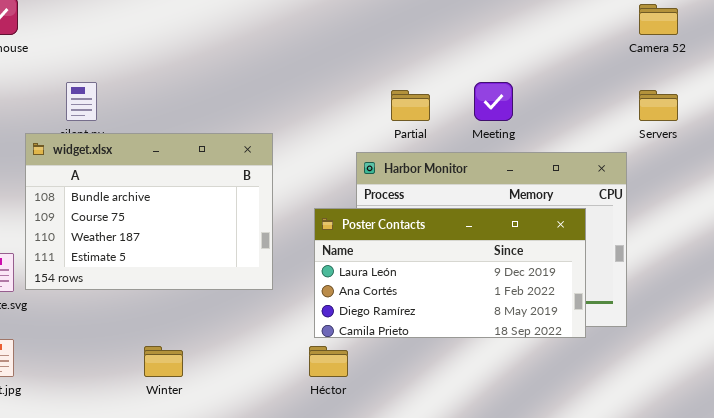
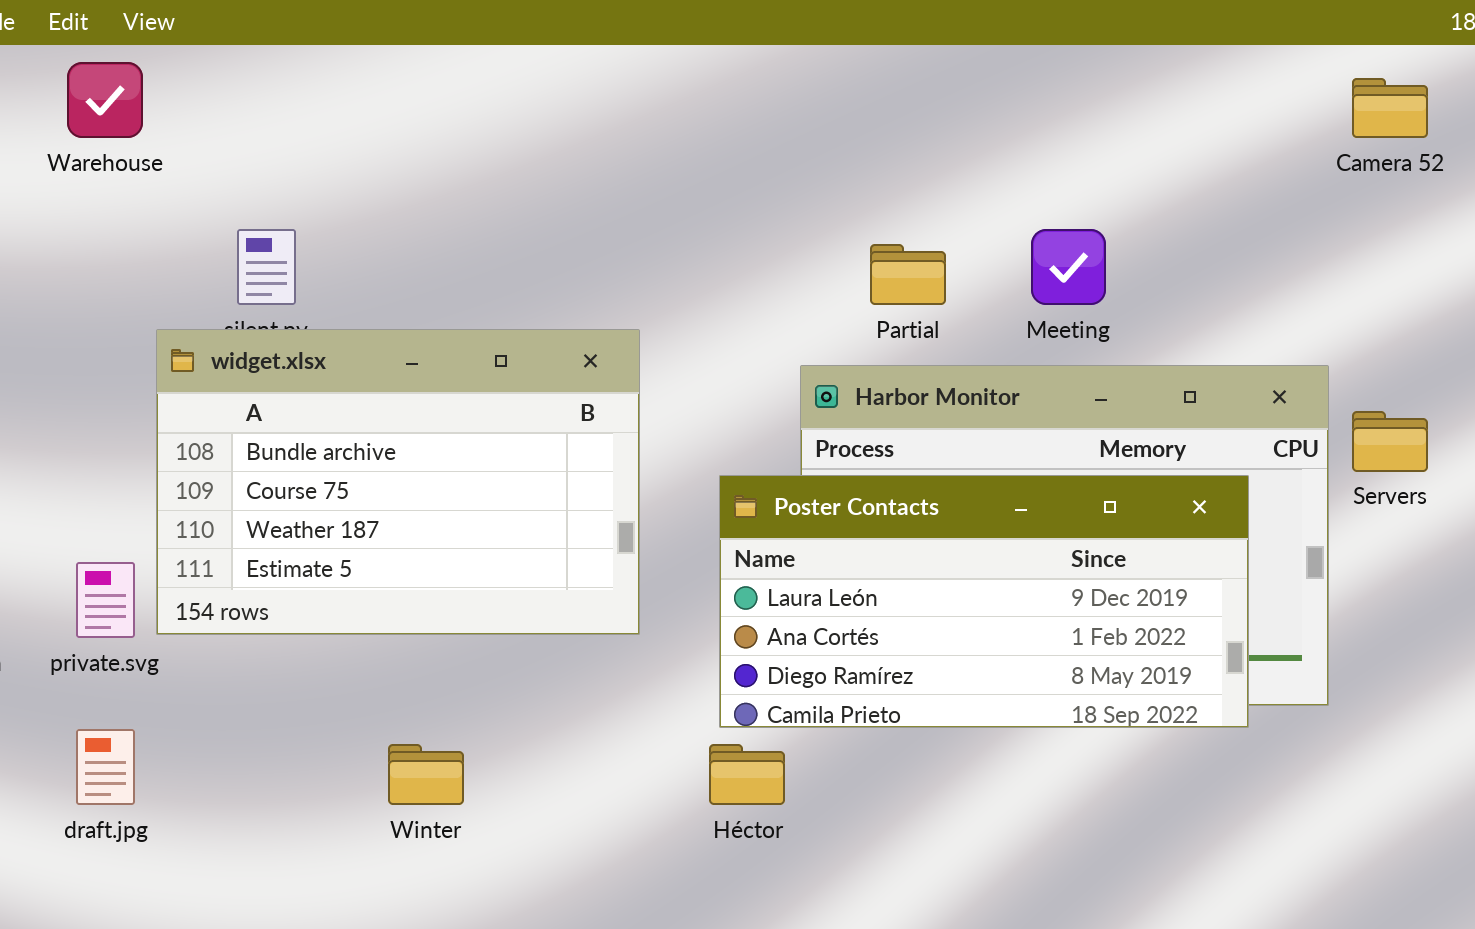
Servers: [639,90,678,121] -> [1352,411,1428,472], moved

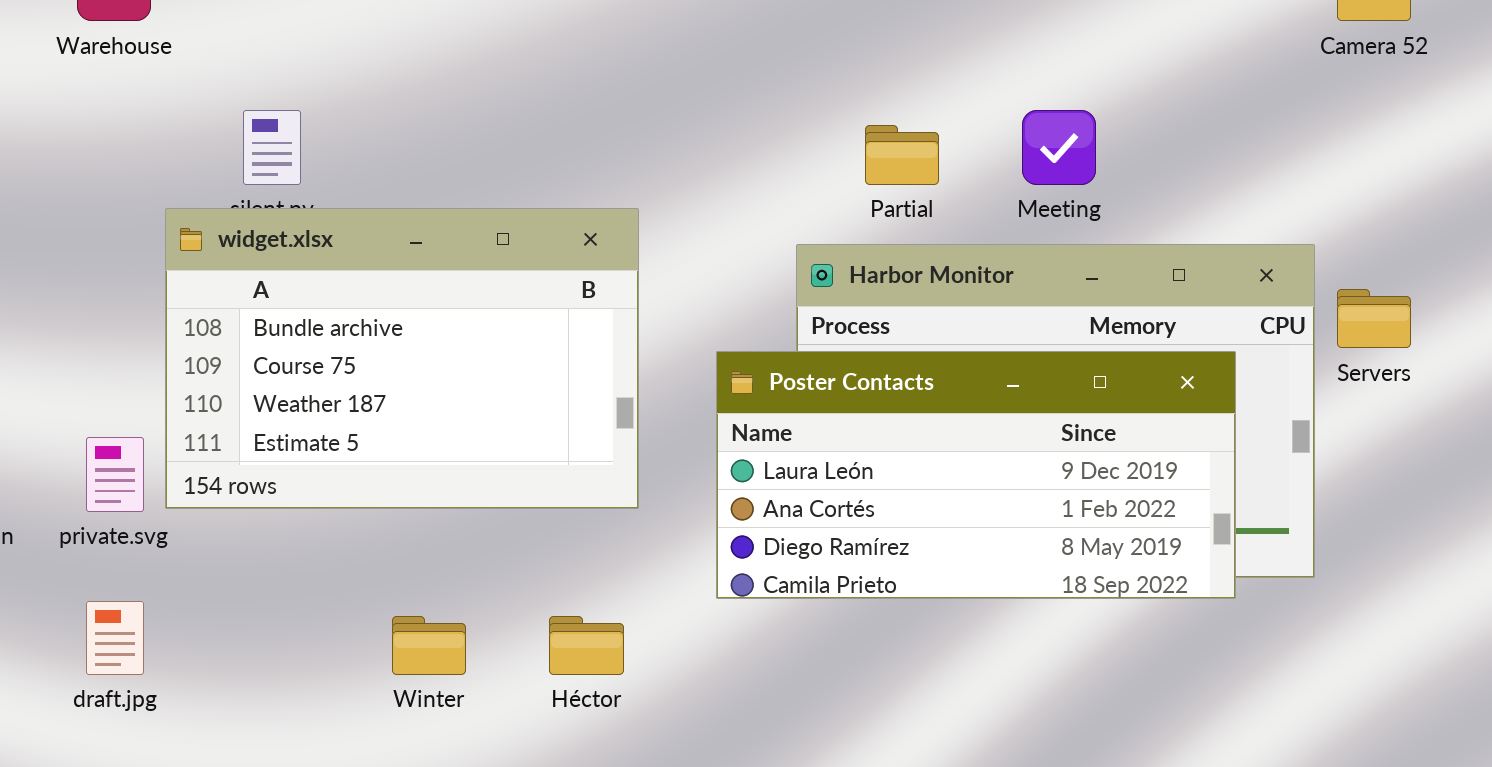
Héctor: [709,744,785,805] -> [549,616,624,675], moved

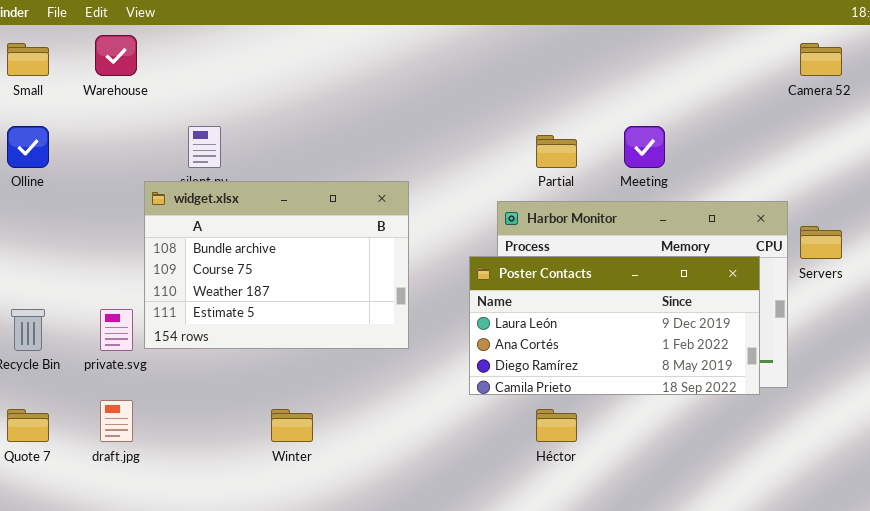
Poster Contacts: [716,351,1236,599] -> [469,256,760,395], moved
Héctor: [549,616,624,675] -> [536,409,577,442], moved

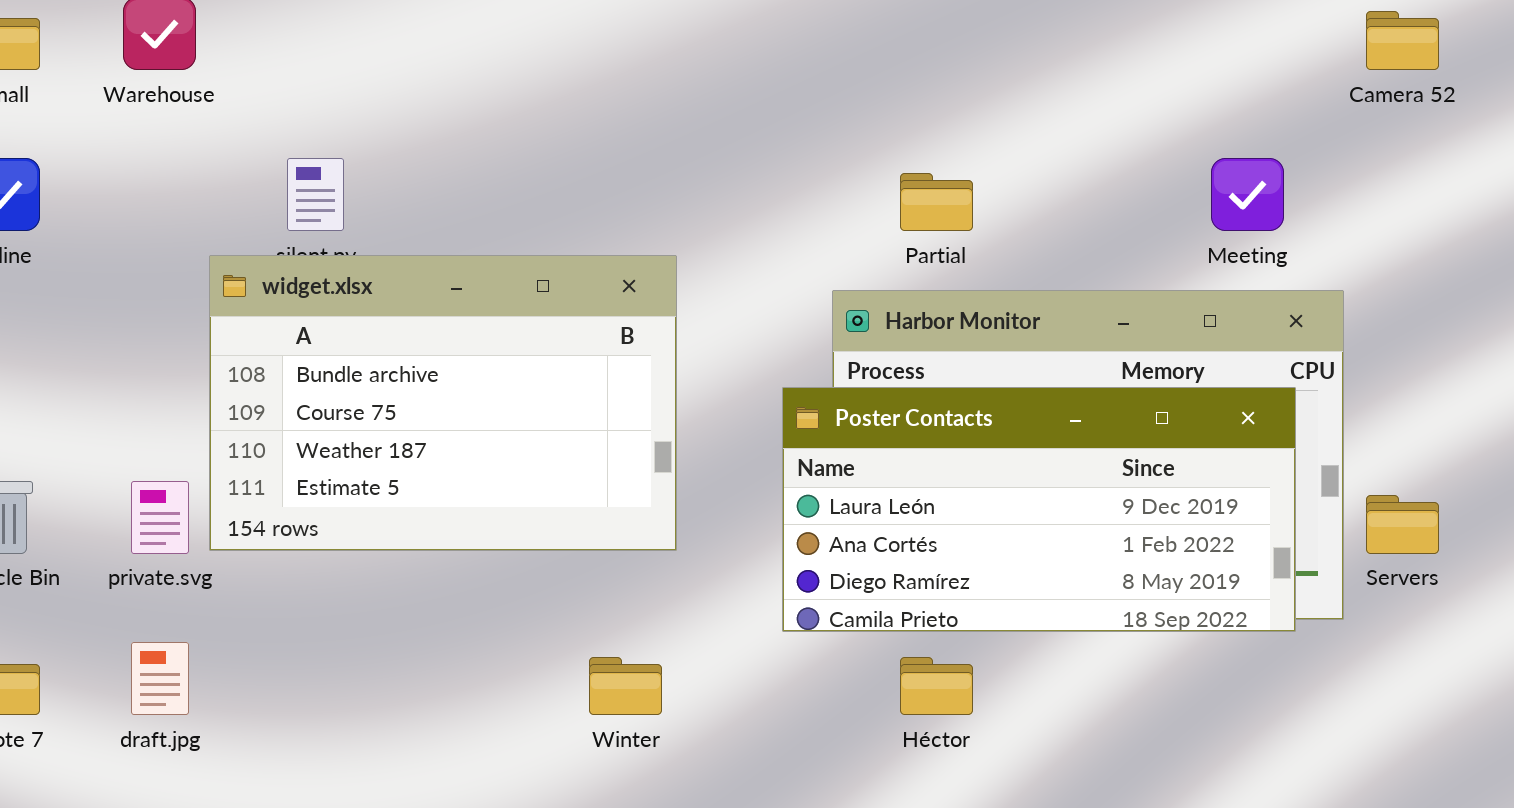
Meeting: [624,126,665,168] -> [1211,158,1284,231], moved
Servers: [800,226,842,259] -> [1366,495,1439,554], moved
Winter: [271,409,313,442] -> [589,657,662,715], moved

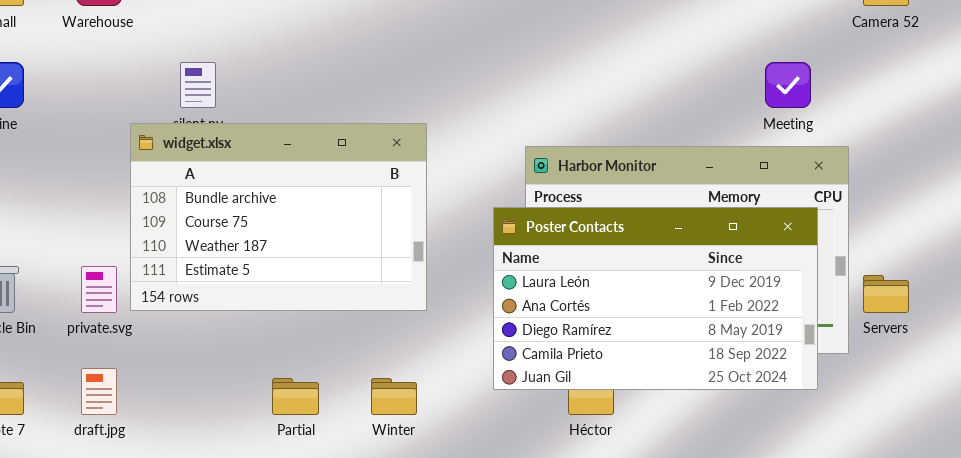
Partial: [900,173,973,231] -> [272,378,319,415], moved
Poster Contacts: [782,387,1296,632] -> [493,207,818,390], resized

